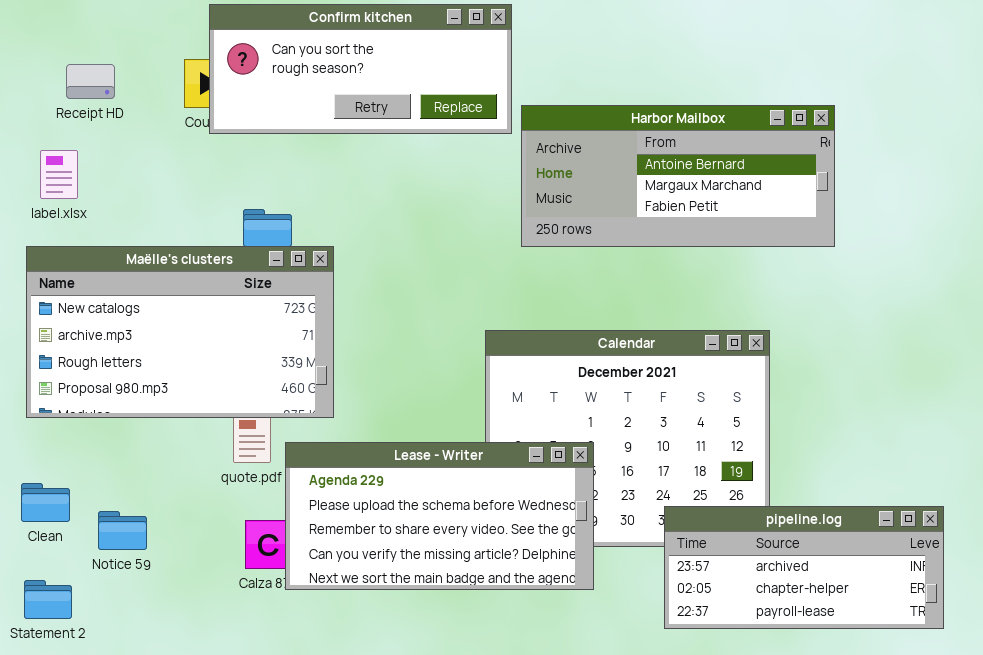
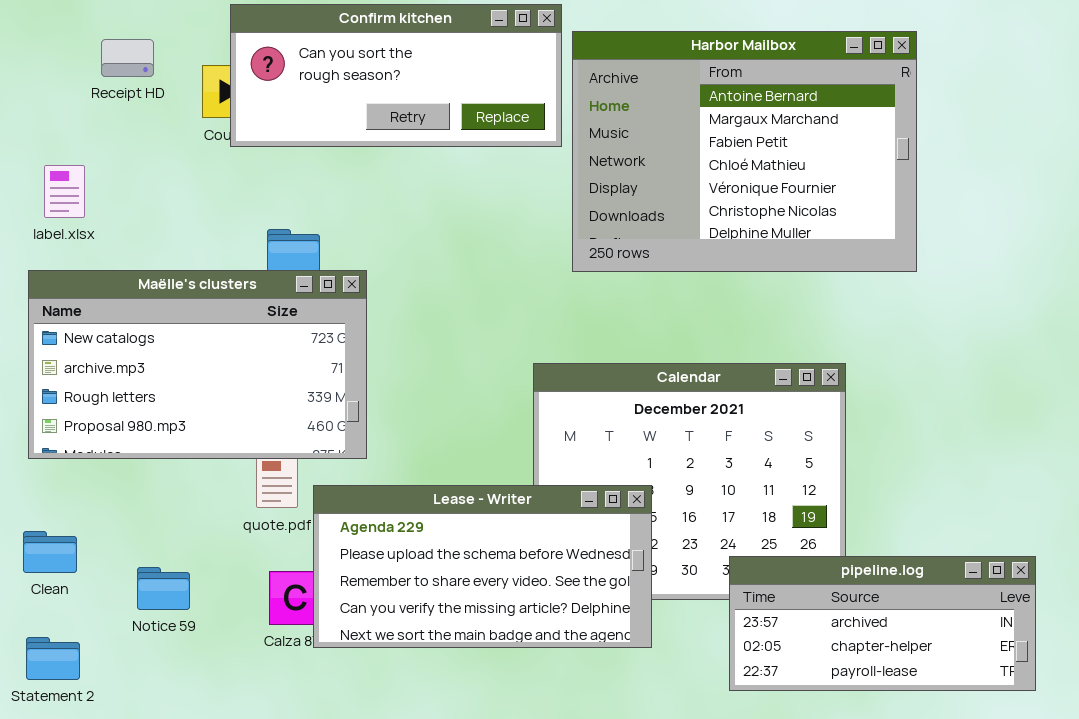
Receipt HD: [66,64,115,99] -> [101,39,154,77], moved
Harbor Mailbox: [521,105,835,247] -> [572,31,917,272], resized
Notice 59: [98,511,147,550] -> [137,567,190,610], moved

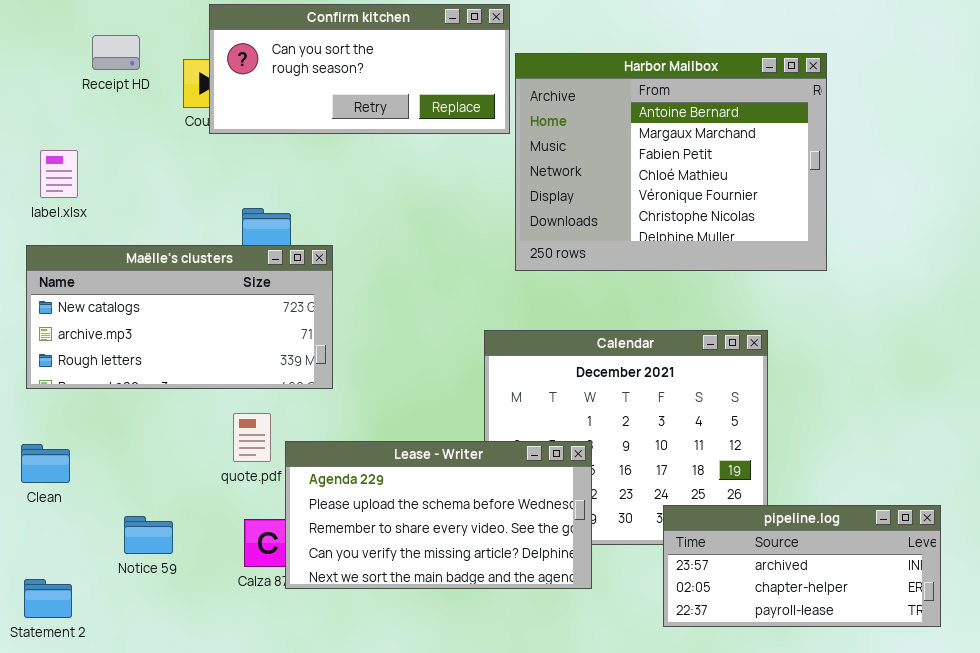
Harbor Mailbox: [572,31,917,272] -> [515,53,827,271], moved
Maëlle's clusters: [28,270,367,459] -> [26,245,333,389], resized
Clean: [23,531,77,573] -> [21,444,70,483], moved

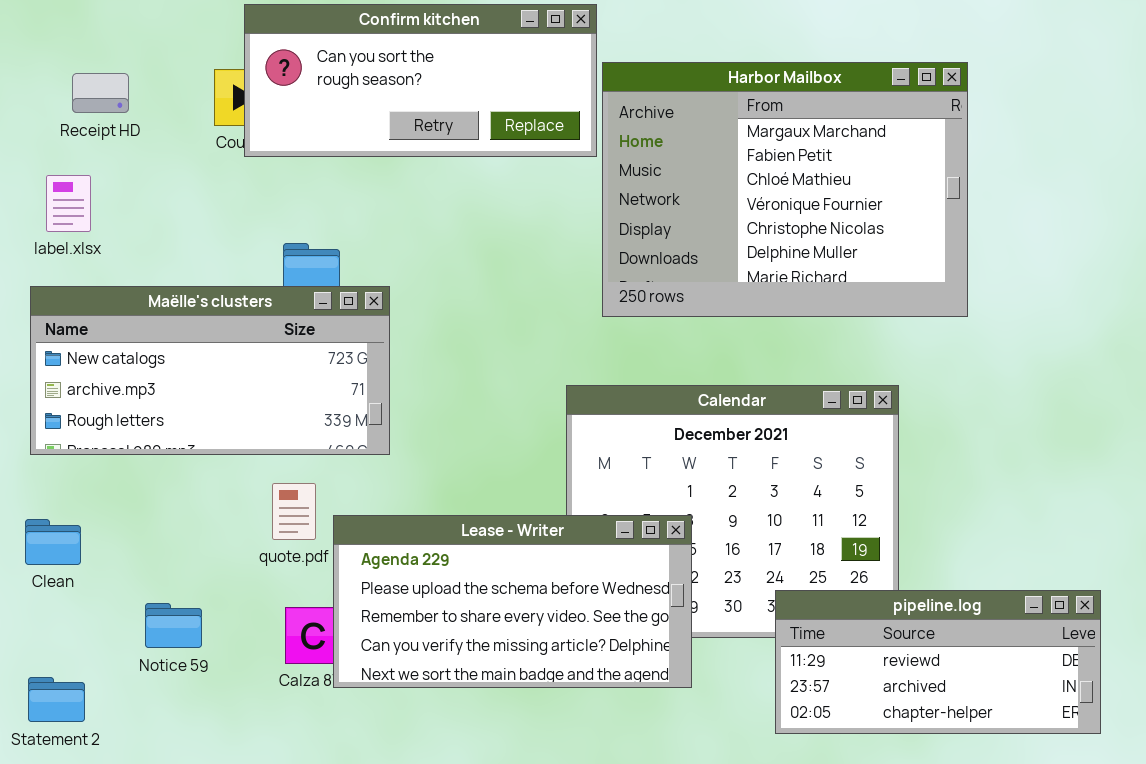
Receipt HD: [92,35,140,70] -> [72,73,129,113], moved
Harbor Mailbox: [515,53,827,271] -> [602,62,968,317], scrolled down 1 row
pipeline.log: [663,505,941,627] -> [775,590,1101,734], scrolled up 1 row

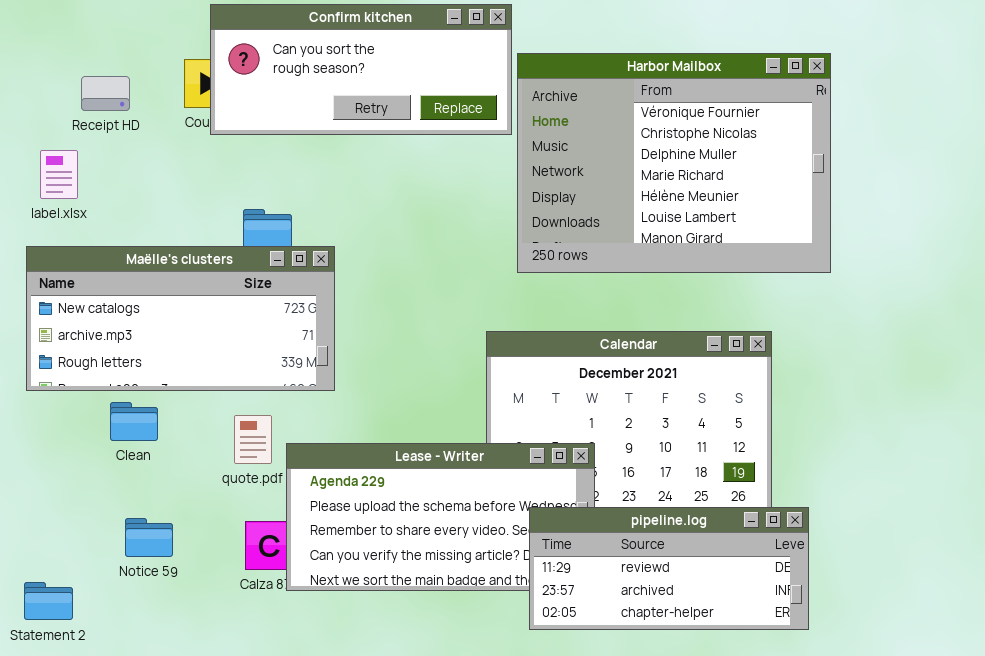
Harbor Mailbox: [602,62,968,317] -> [517,53,831,273], scrolled down 3 rows
Receipt HD: [72,73,129,113] -> [81,76,130,111], moved
Clean: [25,519,81,565] -> [110,402,158,441], moved
pipeline.log: [775,590,1101,734] -> [529,507,809,630], moved

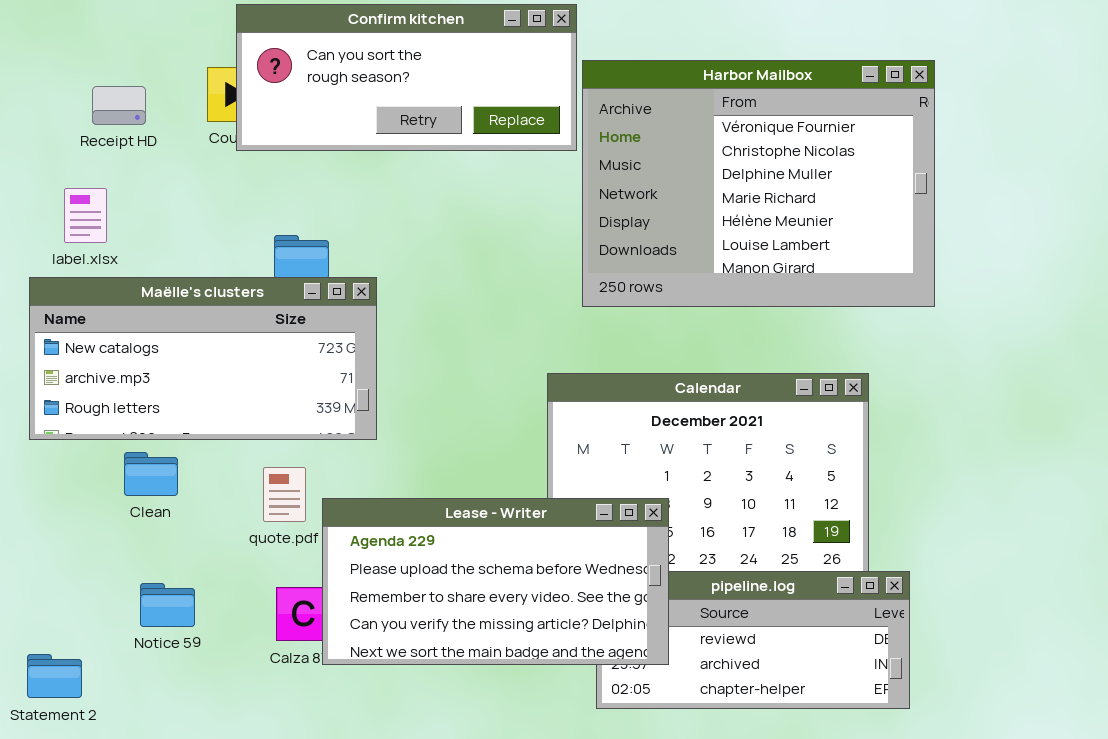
label.xlsx: [40,150,78,199] -> [64,188,107,243], moved
Lease - Writer: [286,443,595,591] -> [322,498,669,665], raised

